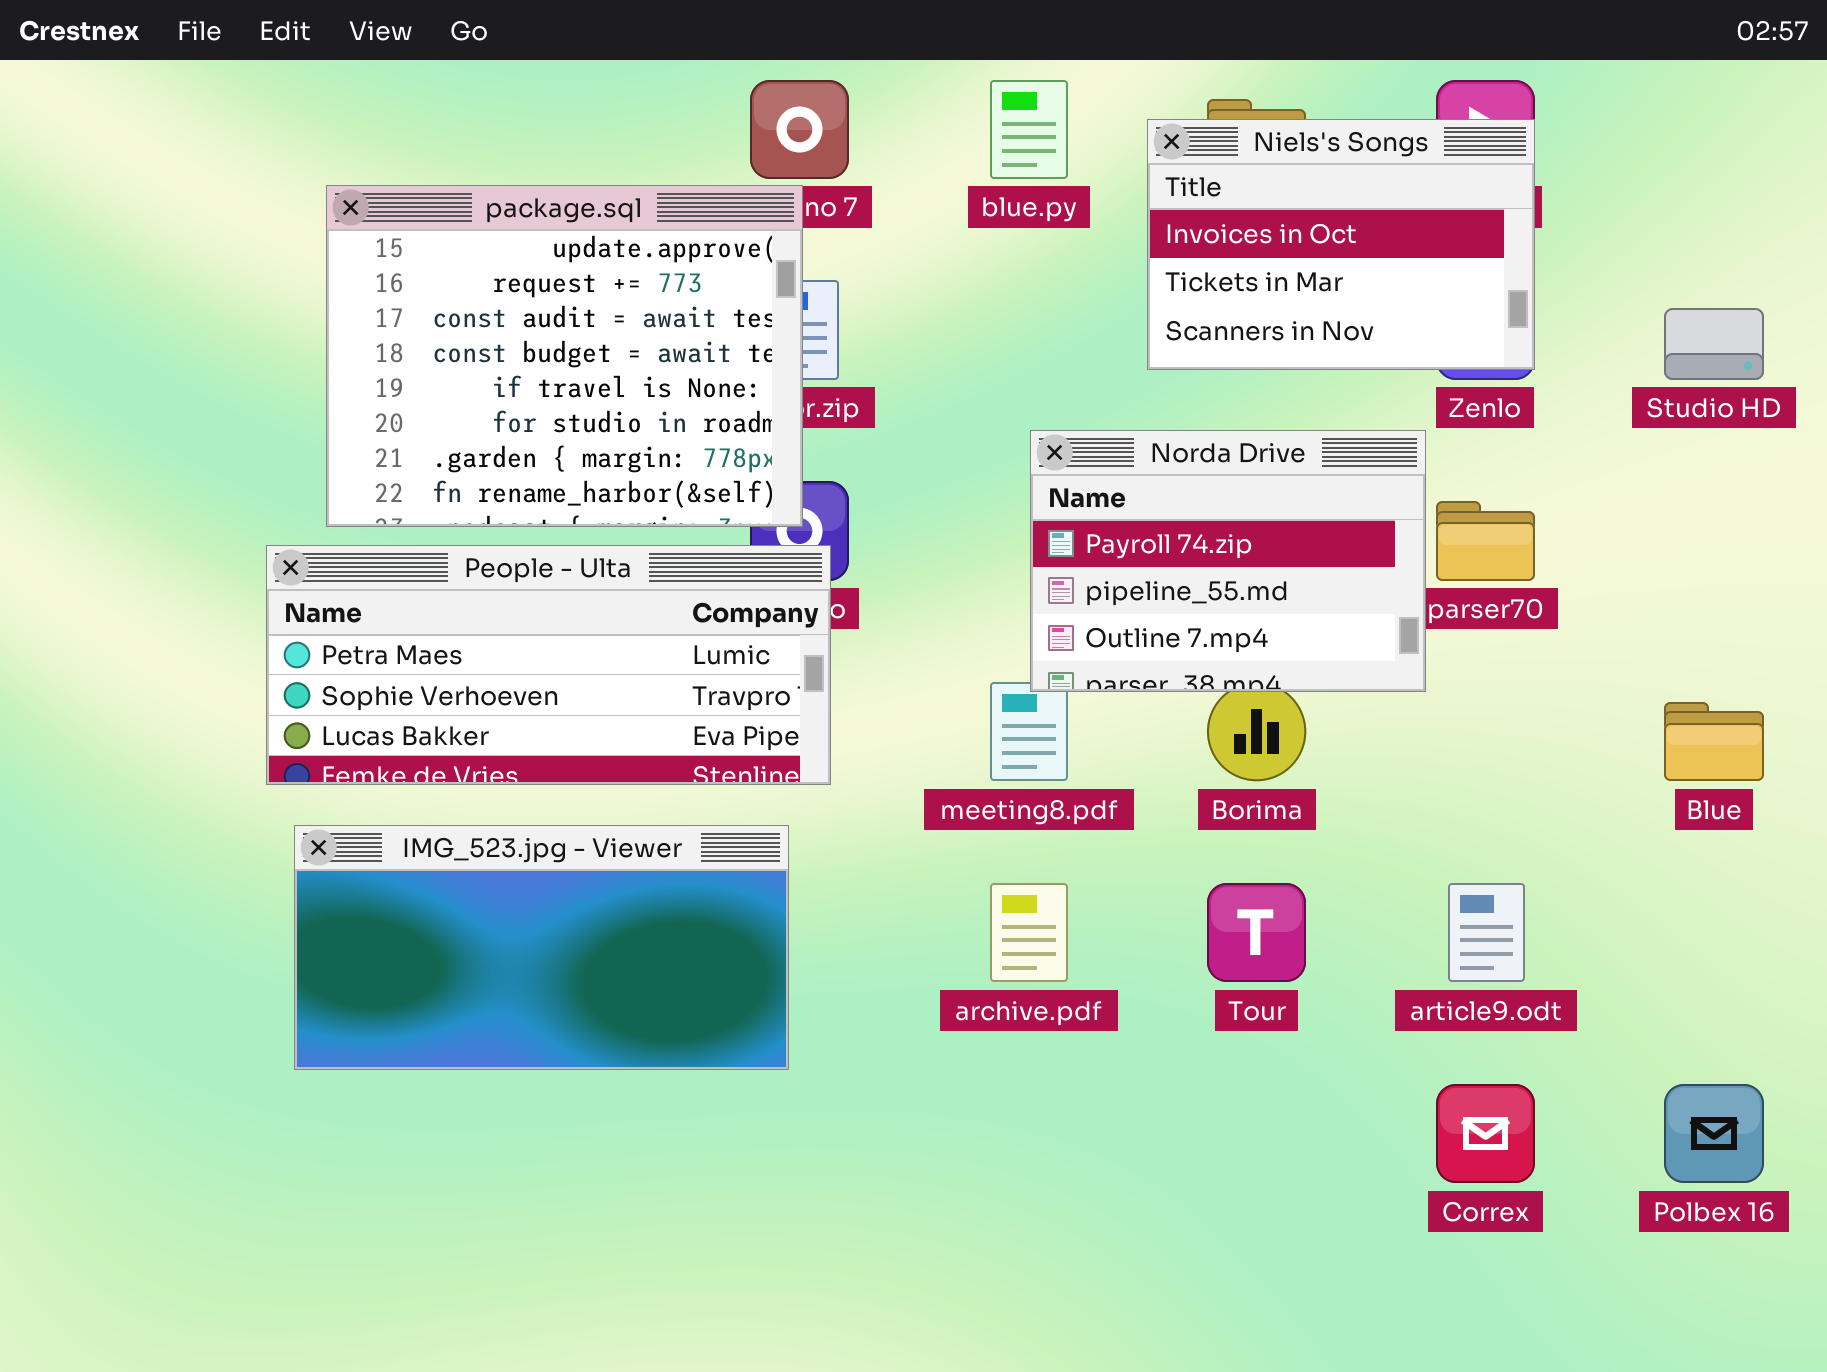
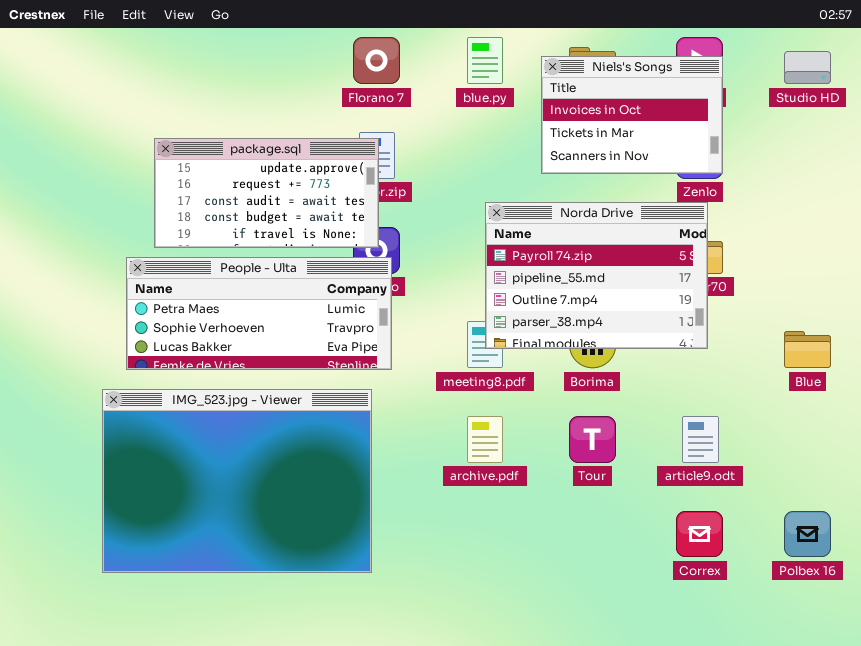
package.sql: [326,185,803,527] -> [154,138,379,248], resized
Studio HD: [1664,308,1764,380] -> [784,51,831,84], moved
Norda Drive: [1030,430,1426,692] -> [485,202,708,349], resized
IMG_523.jpg - Viewer: [294,825,789,1070] -> [102,389,372,573], resized

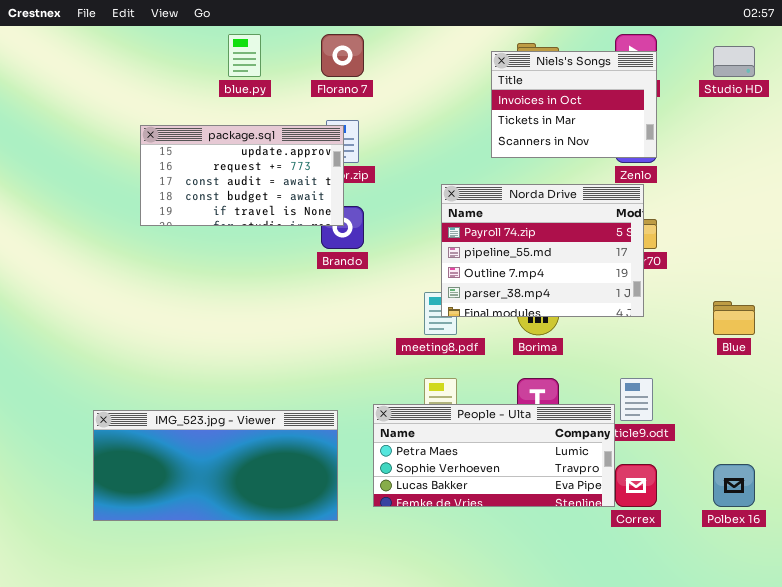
blue.py: [467,37,503,84] -> [228,34,261,77], moved
People - Ulta: [126,257,392,370] -> [373,404,615,507], moved
IMG_523.jpg - Viewer: [102,389,372,573] -> [93,410,338,521], resized

